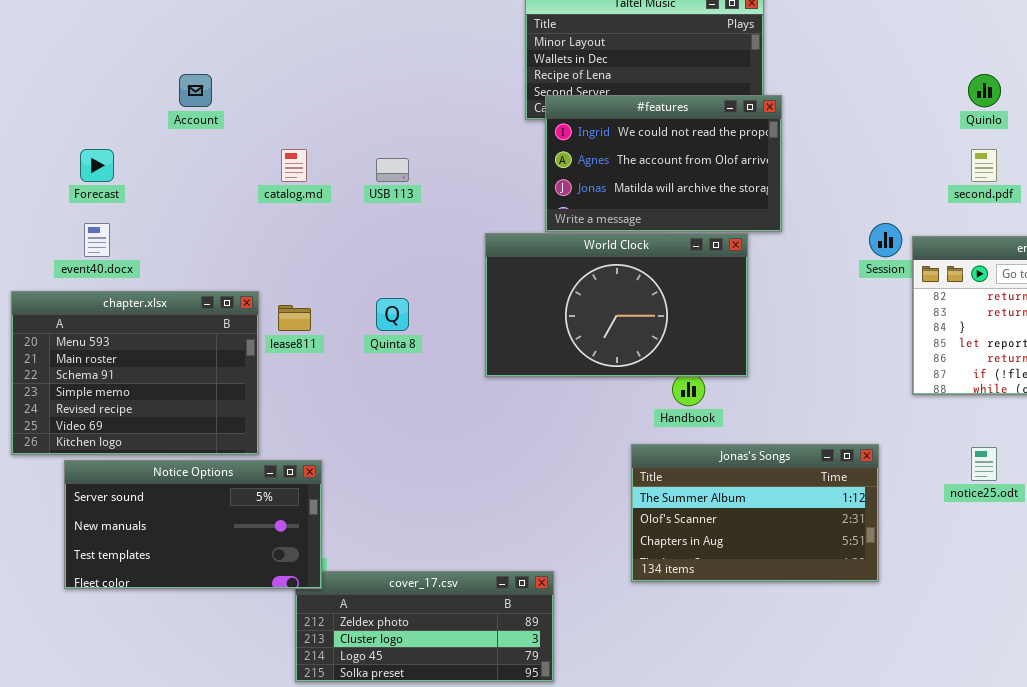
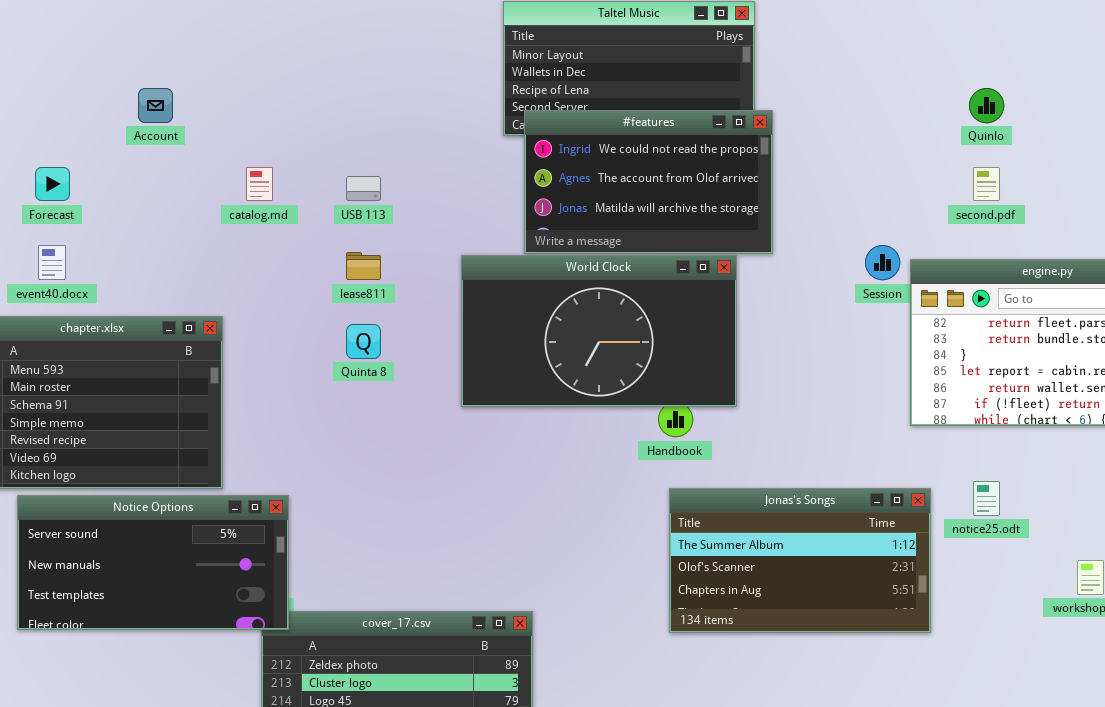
lease811: [278,305,311,331] -> [346,252,381,280], moved
Jonas's Songs: [631,444,879,582] -> [669,488,931,633], moved

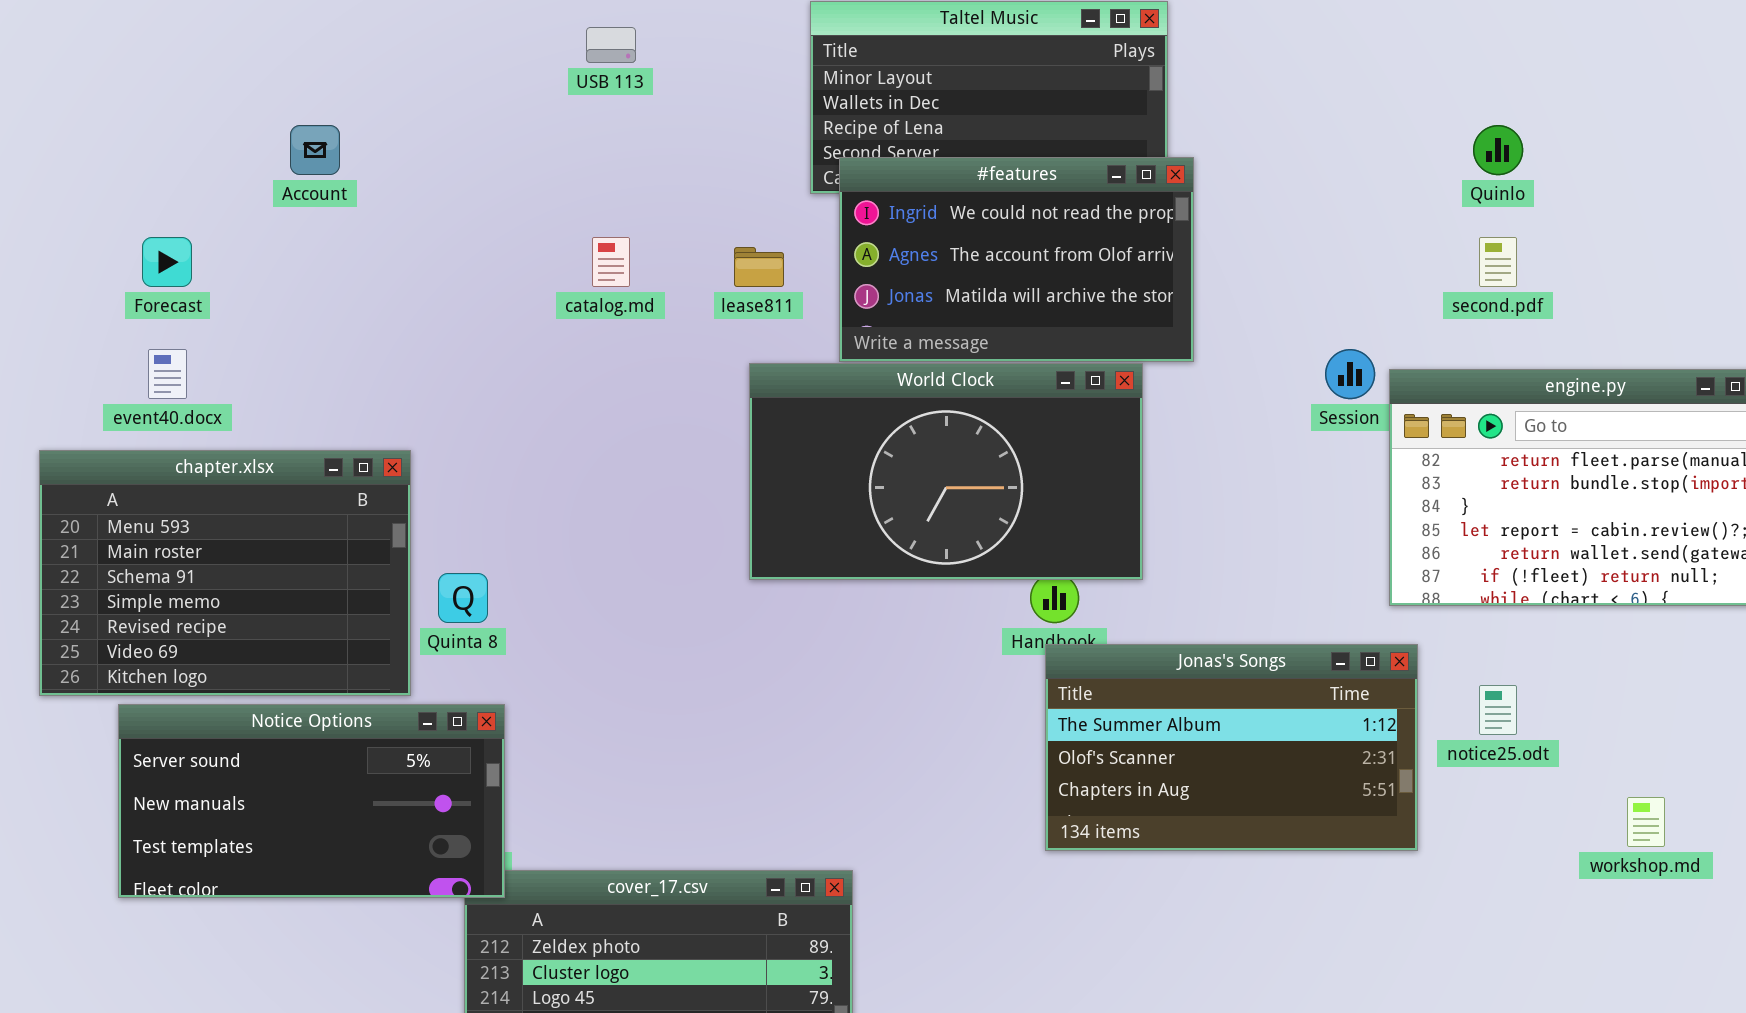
catalog.md: [246,167,273,201] -> [592,237,630,287], moved
USB 113: [346,176,381,201] -> [586,27,636,63], moved
lease811: [346,252,381,280] -> [734,247,784,287], moved
Quinta 8: [346,324,381,359] -> [438,573,488,623], moved
Jonas's Songs: [669,488,931,633] -> [1045,644,1418,851], moved

